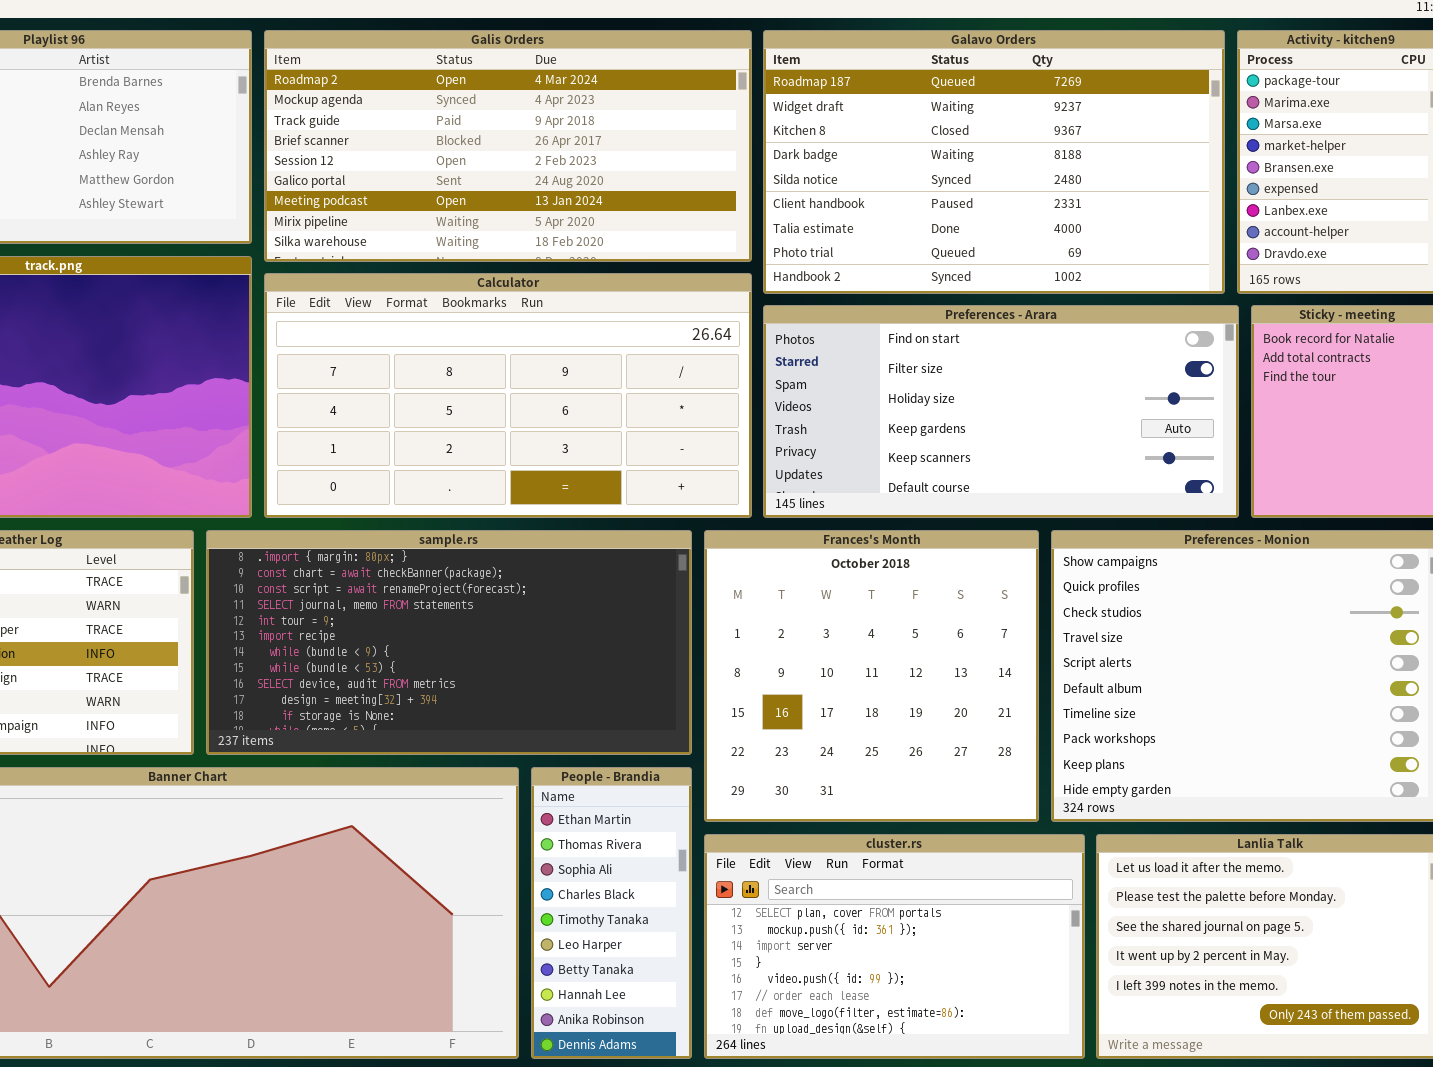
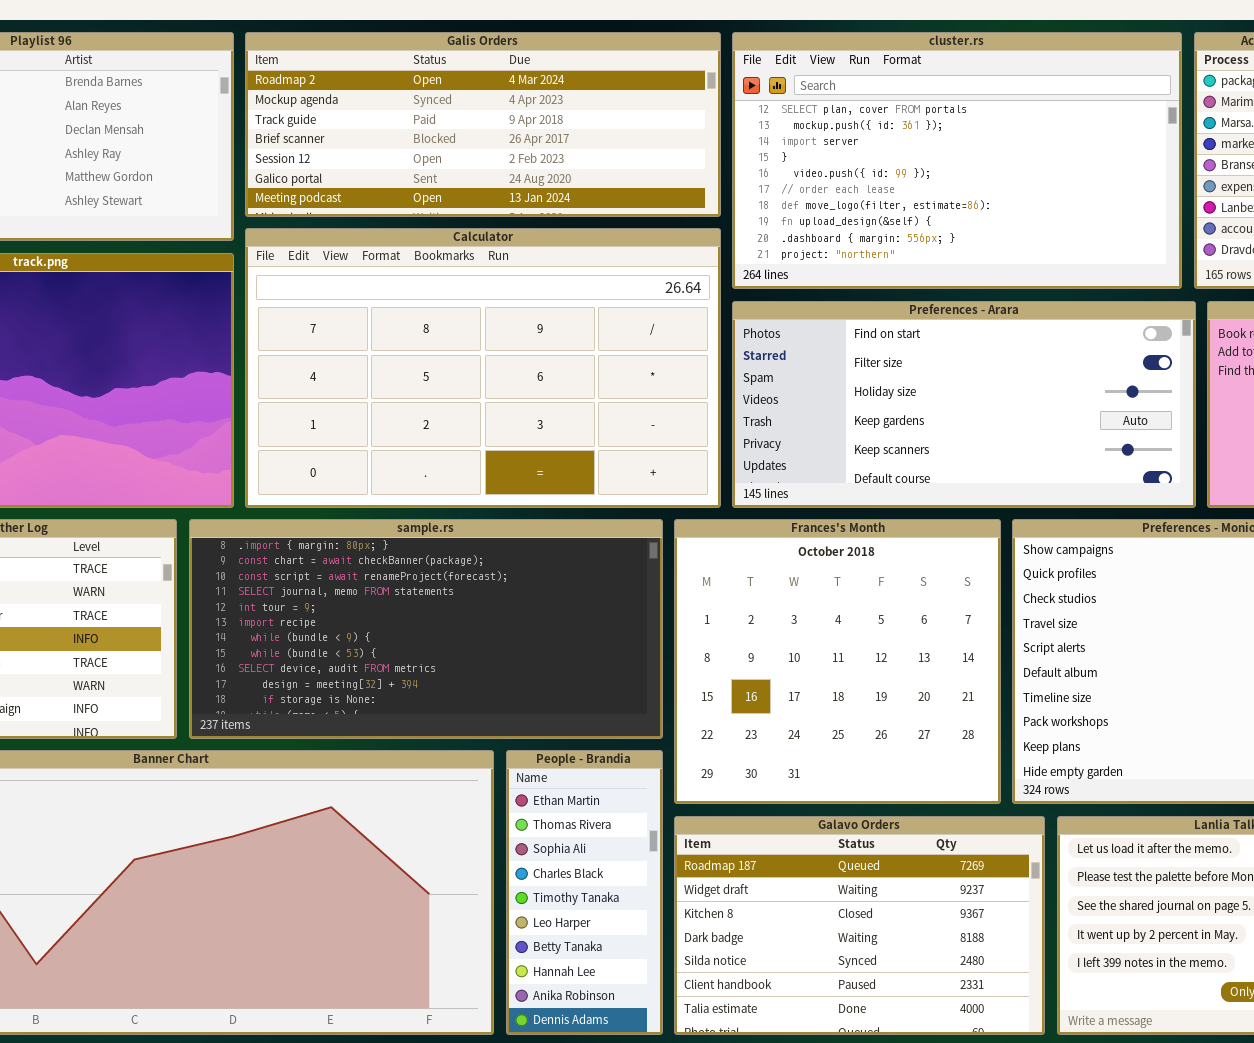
Galis Orders: [264,30,752,262] -> [245,32,721,217], resized
Galavo Orders: [763,30,1225,294] -> [674,816,1045,1035], moved, resized
Calculator: [264,273,752,518] -> [245,228,721,508], resized
cluster.rs: [704,834,1085,1059] -> [732,32,1182,289], moved, resized

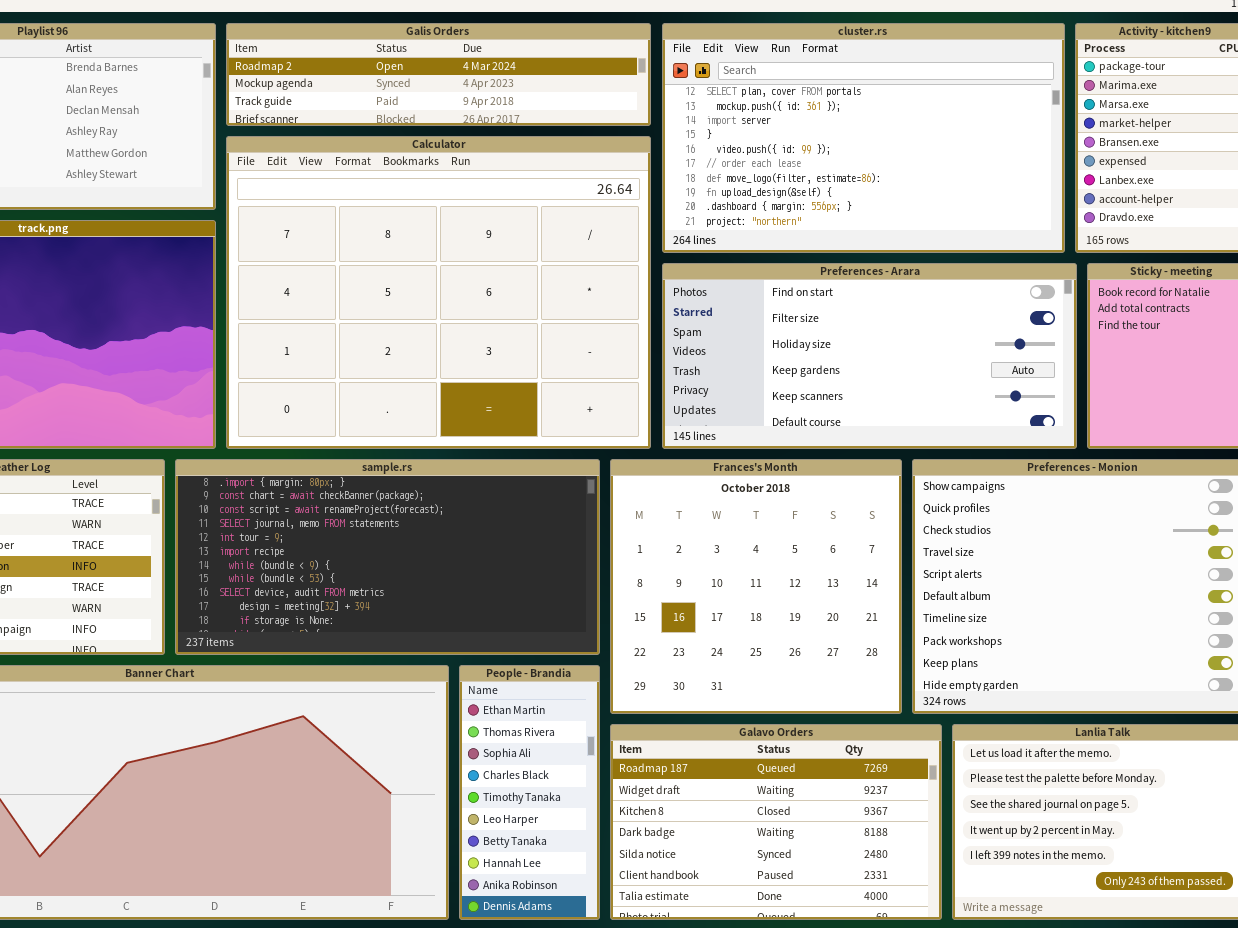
Galis Orders: [245,32,721,217] -> [226,23,651,126], resized
Calculator: [245,228,721,508] -> [226,136,651,449], resized

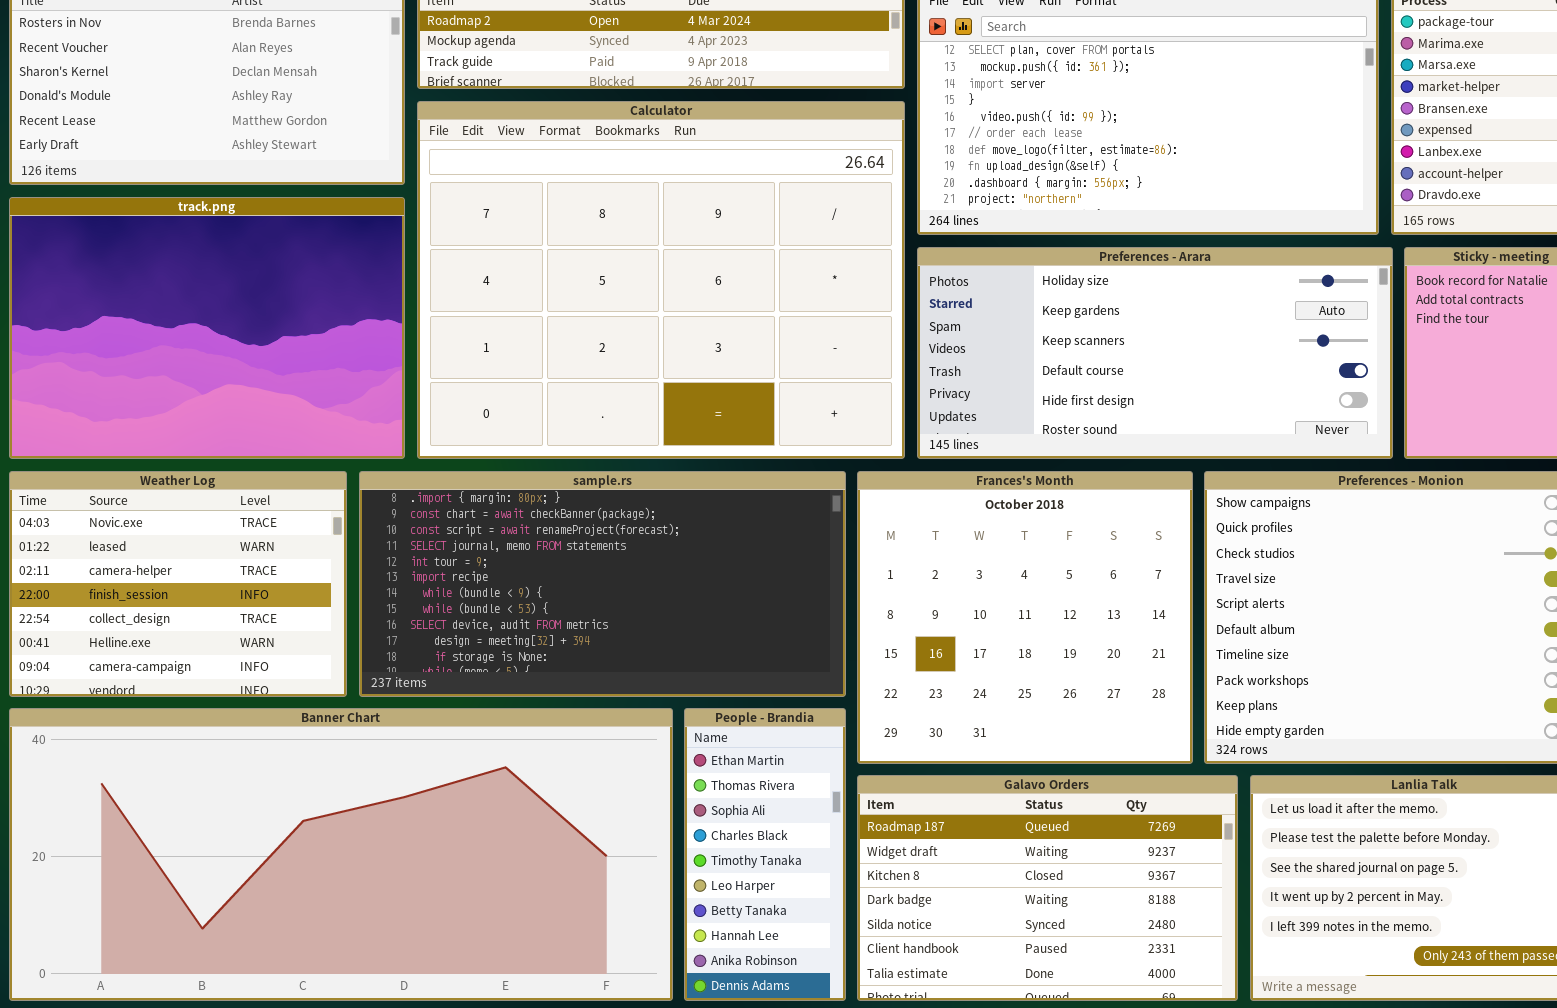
Preferences - Arara: [662,263,1077,449] -> [917,247,1393,459], scrolled down 2 rows

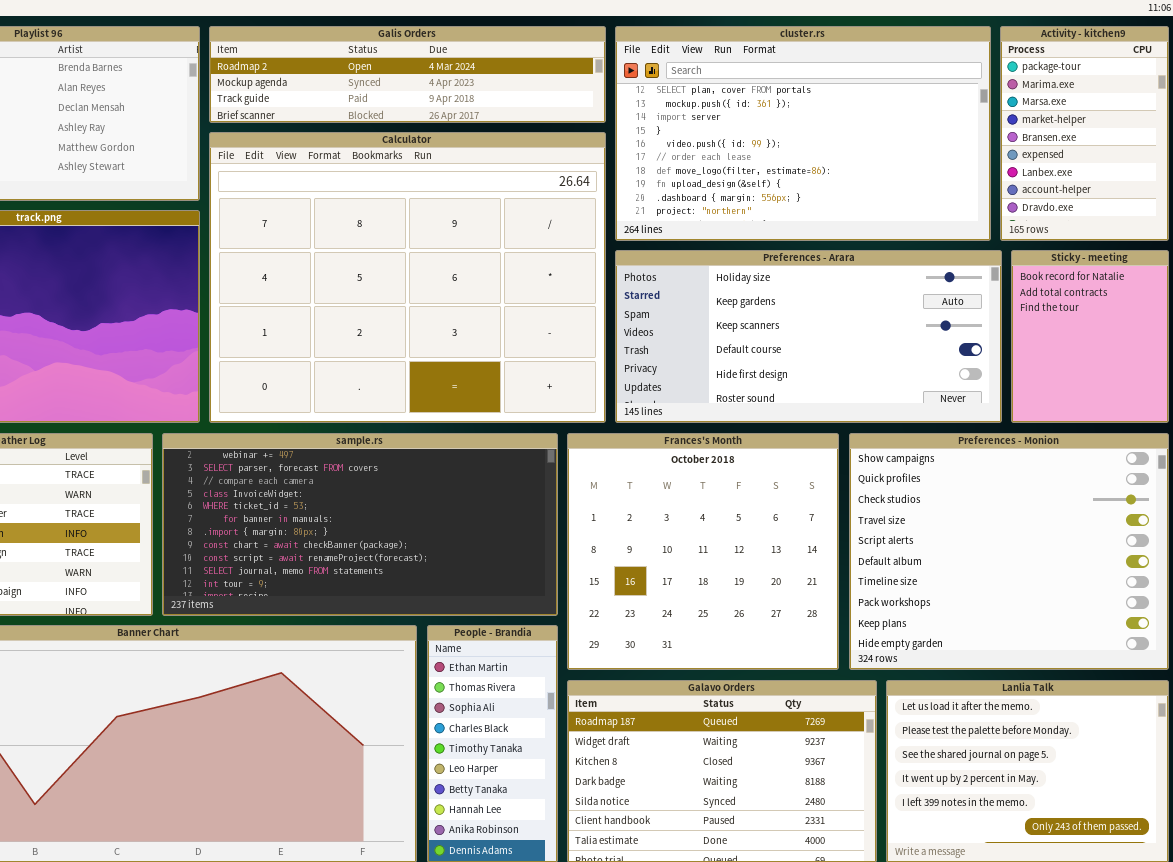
sample.rs: [359,471,846,697] -> [162,433,558,616], scrolled up 6 rows

